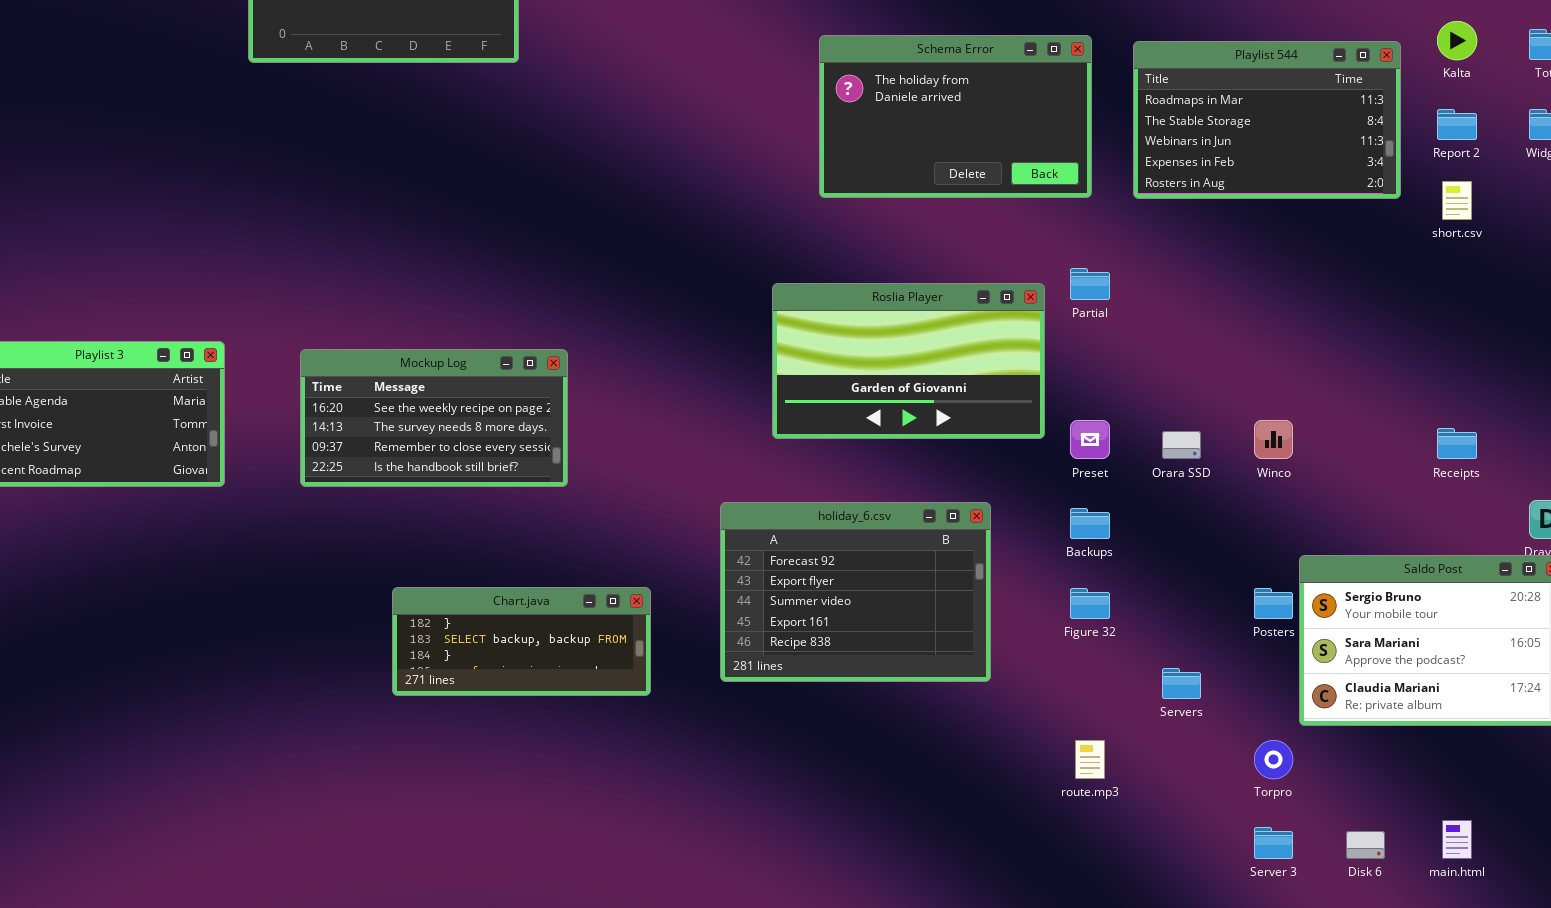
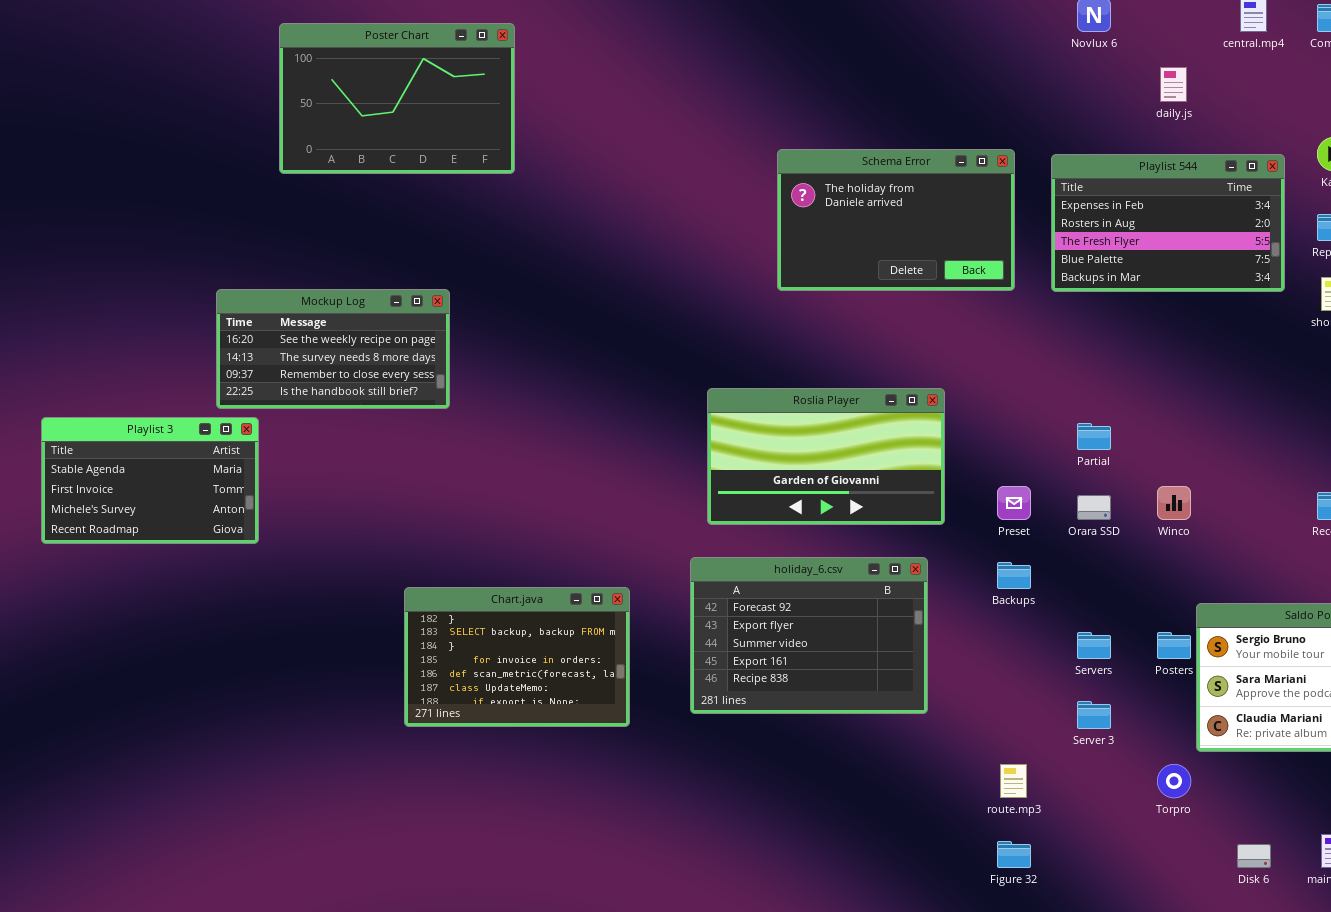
Playlist 544: [1133,41,1401,199] -> [1051,154,1285,292], scrolled down 3 rows
Partial: [1070,268,1110,300] -> [1077,423,1111,450], moved
Roslia Player: [772,283,1045,439] -> [707,388,945,525], moved
Mockup Log: [300,349,568,487] -> [216,289,450,409], moved
Chart.java: [392,587,651,696] -> [404,587,630,727], resized
Figure 32: [1070,588,1110,619] -> [997,841,1031,868], moved
Servers: [1162,668,1201,699] -> [1077,632,1111,659], moved
Server 3: [1254,827,1293,859] -> [1077,701,1111,729], moved

